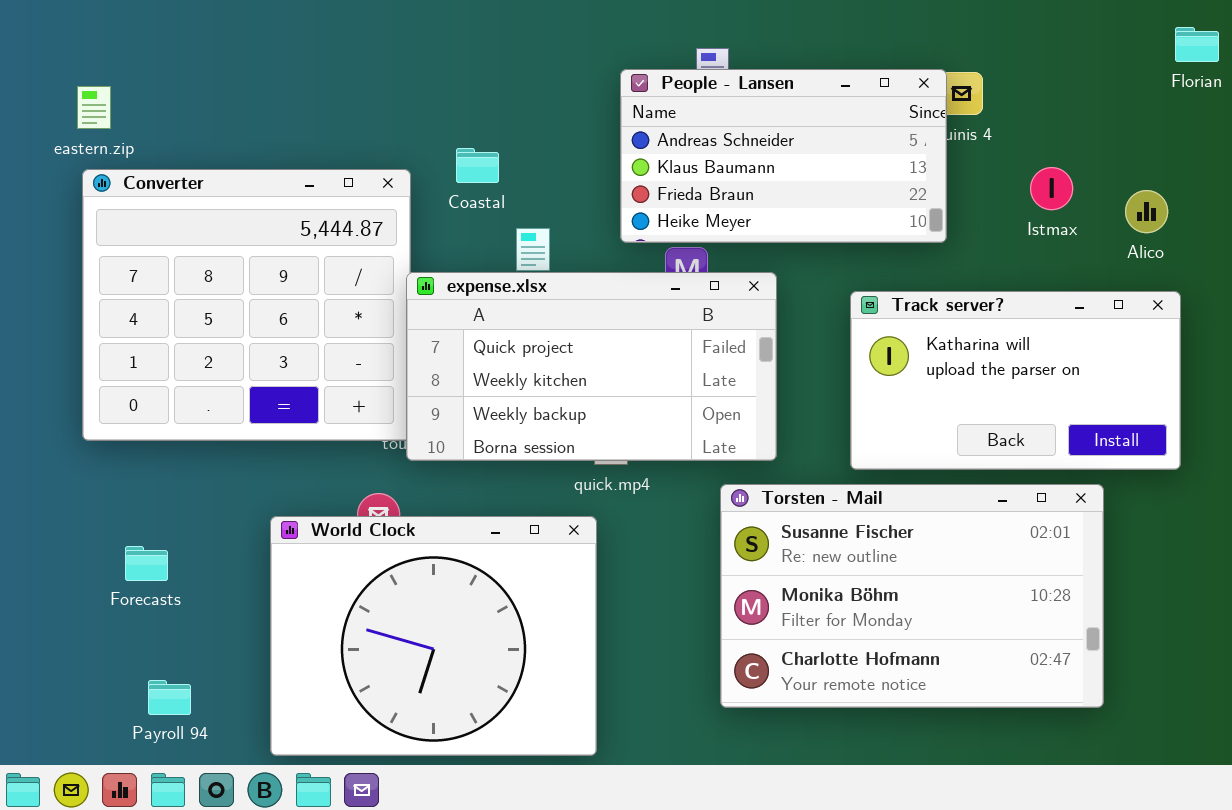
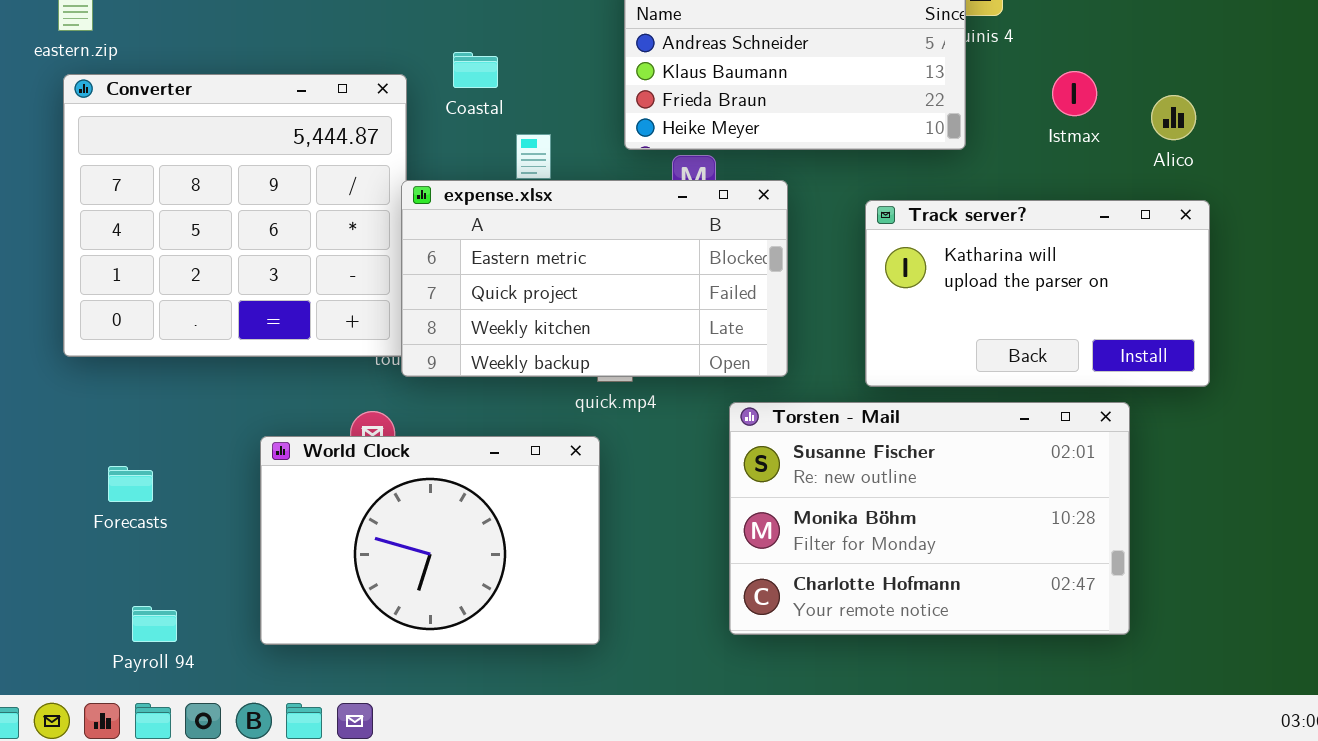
expense.xlsx: [406,272,777,461] -> [401,180,788,377], scrolled up 1 row
World Clock: [270,516,597,756] -> [260,436,600,645], resized

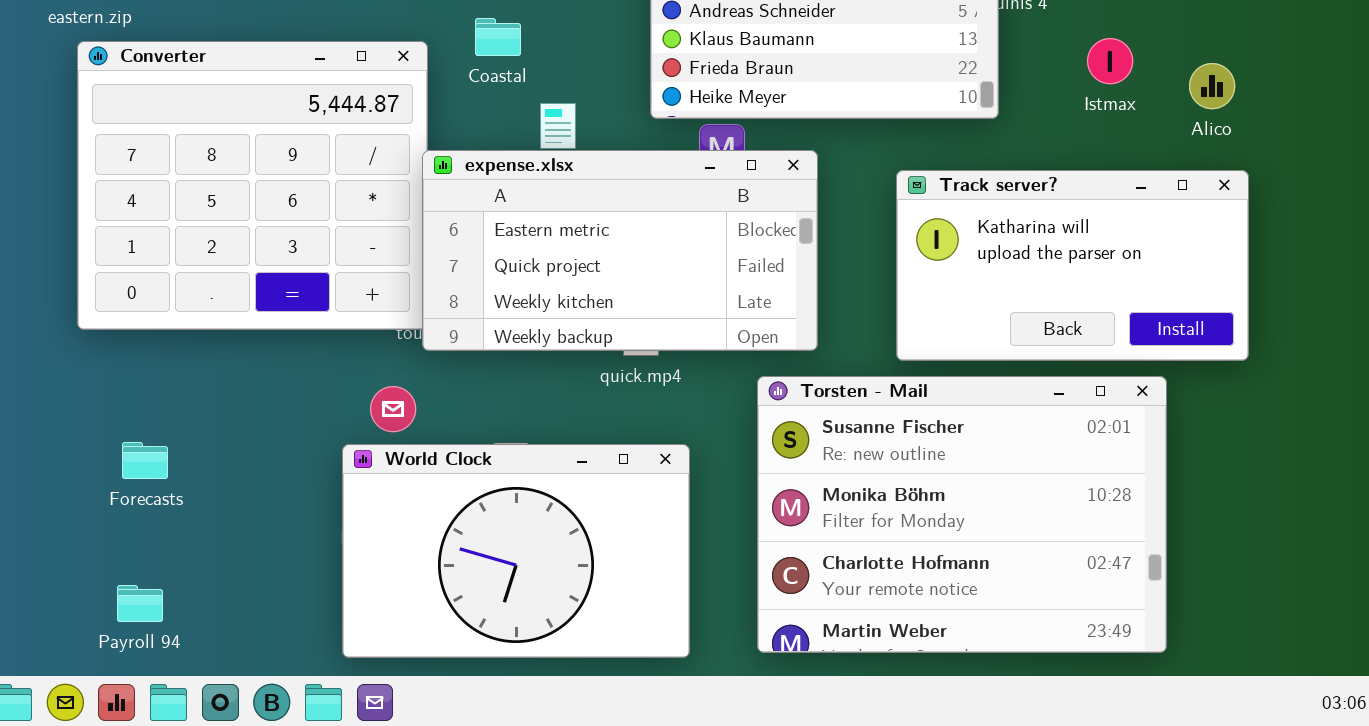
Torsten - Mail: [729,402,1130,635] -> [757,376,1167,653], resized
World Clock: [260,436,600,645] -> [342,444,690,658], moved
Payroll 94: [132,606,177,642] -> [117,585,163,622], moved

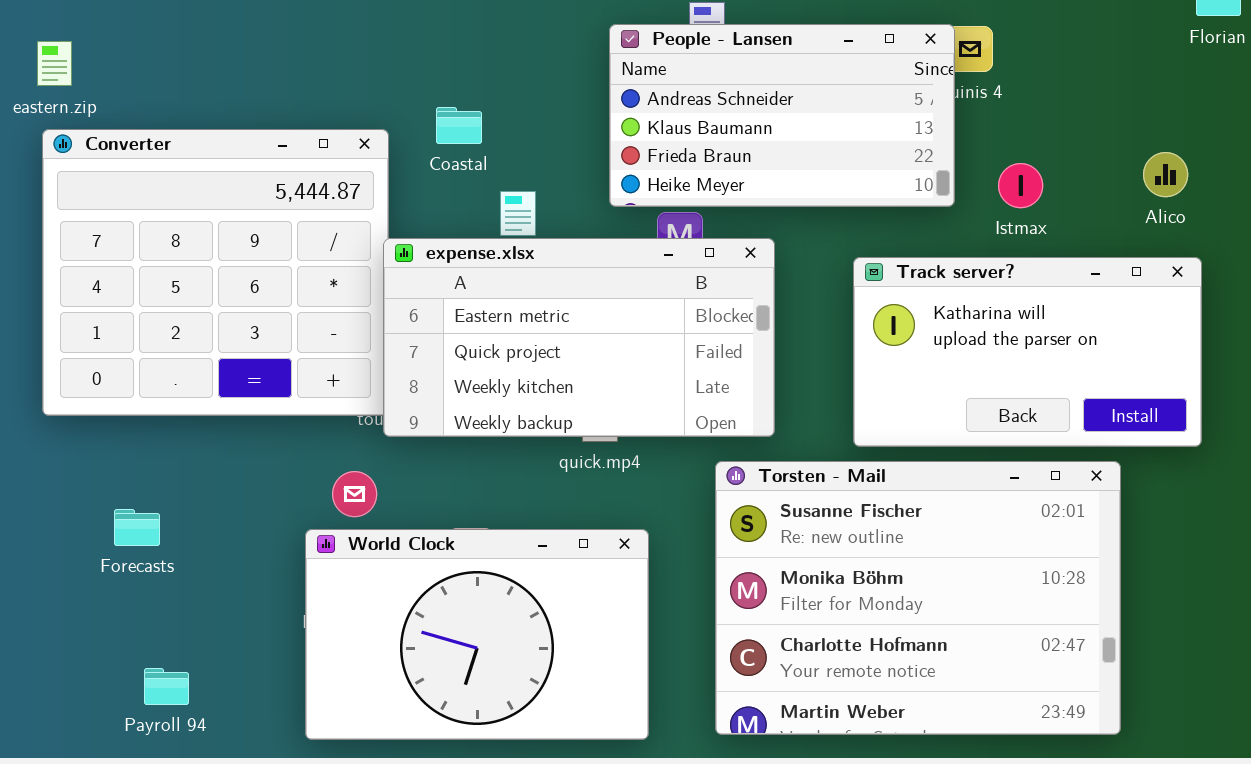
Istmax: [1087,38,1133,84] -> [998,163,1043,208], moved
Forecasts: [122,442,168,479] -> [114,509,160,546], moved
Payroll 94: [117,585,163,622] -> [144,668,189,705], moved

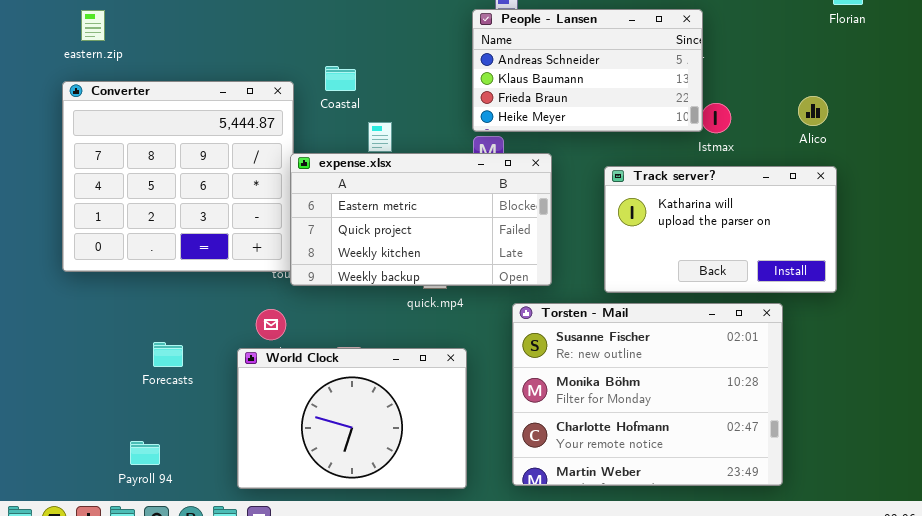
People - Lansen: [609,24,955,207] -> [472,9,703,132], moved
eastern.zip: [37,41,72,86] -> [81,10,105,41], moved
Forecasts: [114,509,160,546] -> [153,342,183,367], moved

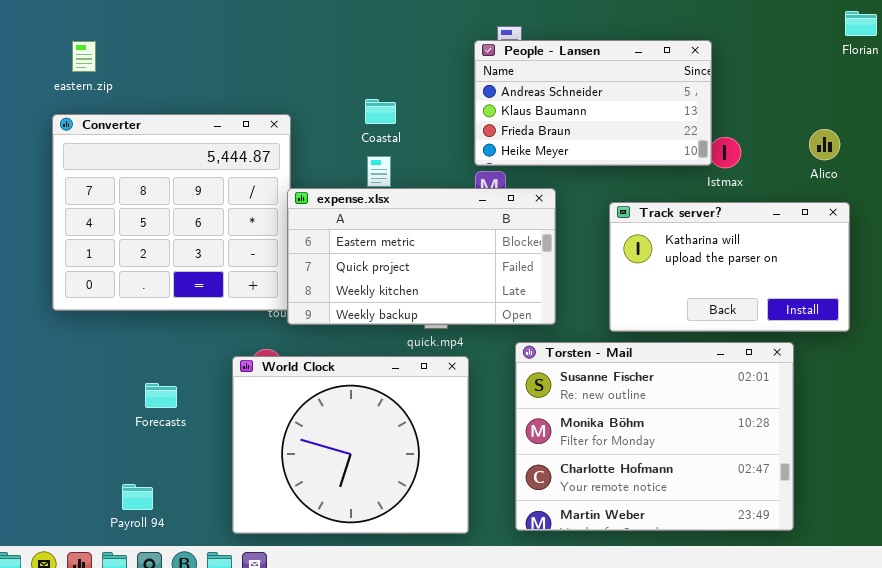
Coastal: [325,66,356,91] -> [365,99,396,124], moved
World Clock: [237,348,467,489] -> [232,356,469,534], resized

